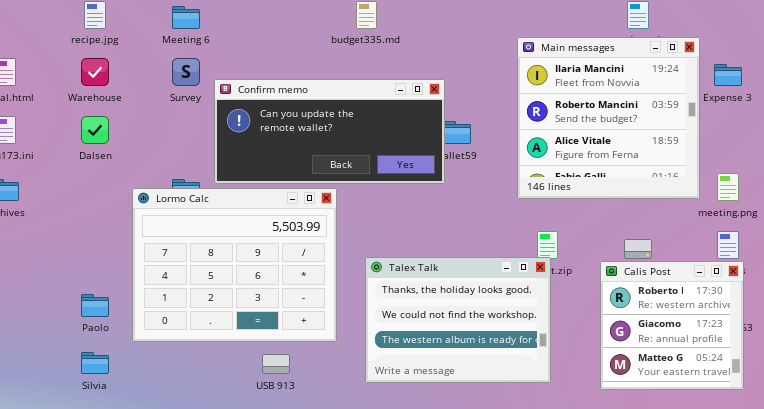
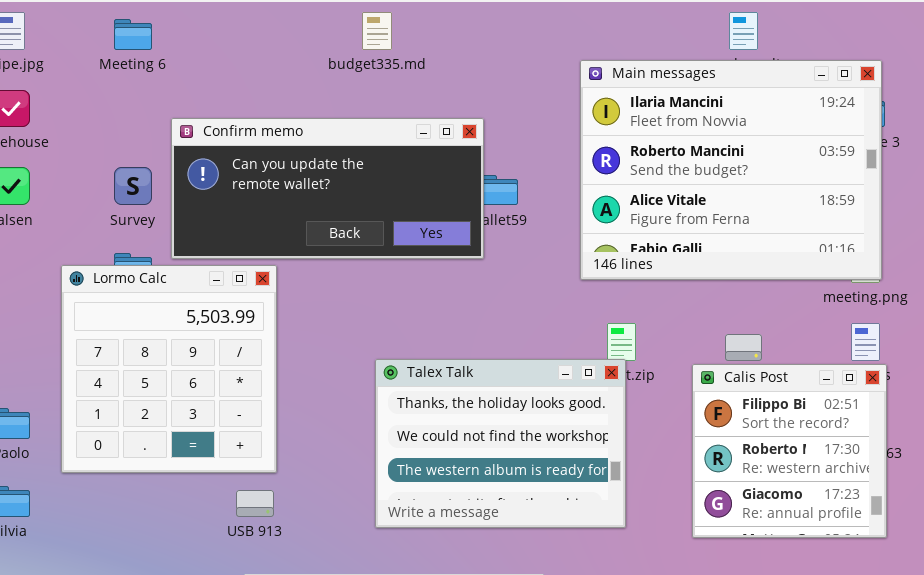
Main messages: [517,37,700,199] -> [580,60,882,280], resized
Survey: [172,58,200,86] -> [114,167,152,205], moved
Lormo Calc: [132,188,337,342] -> [61,265,277,473], resized
Calis Post: [600,261,744,390] -> [692,364,887,538], scrolled up 1 row

